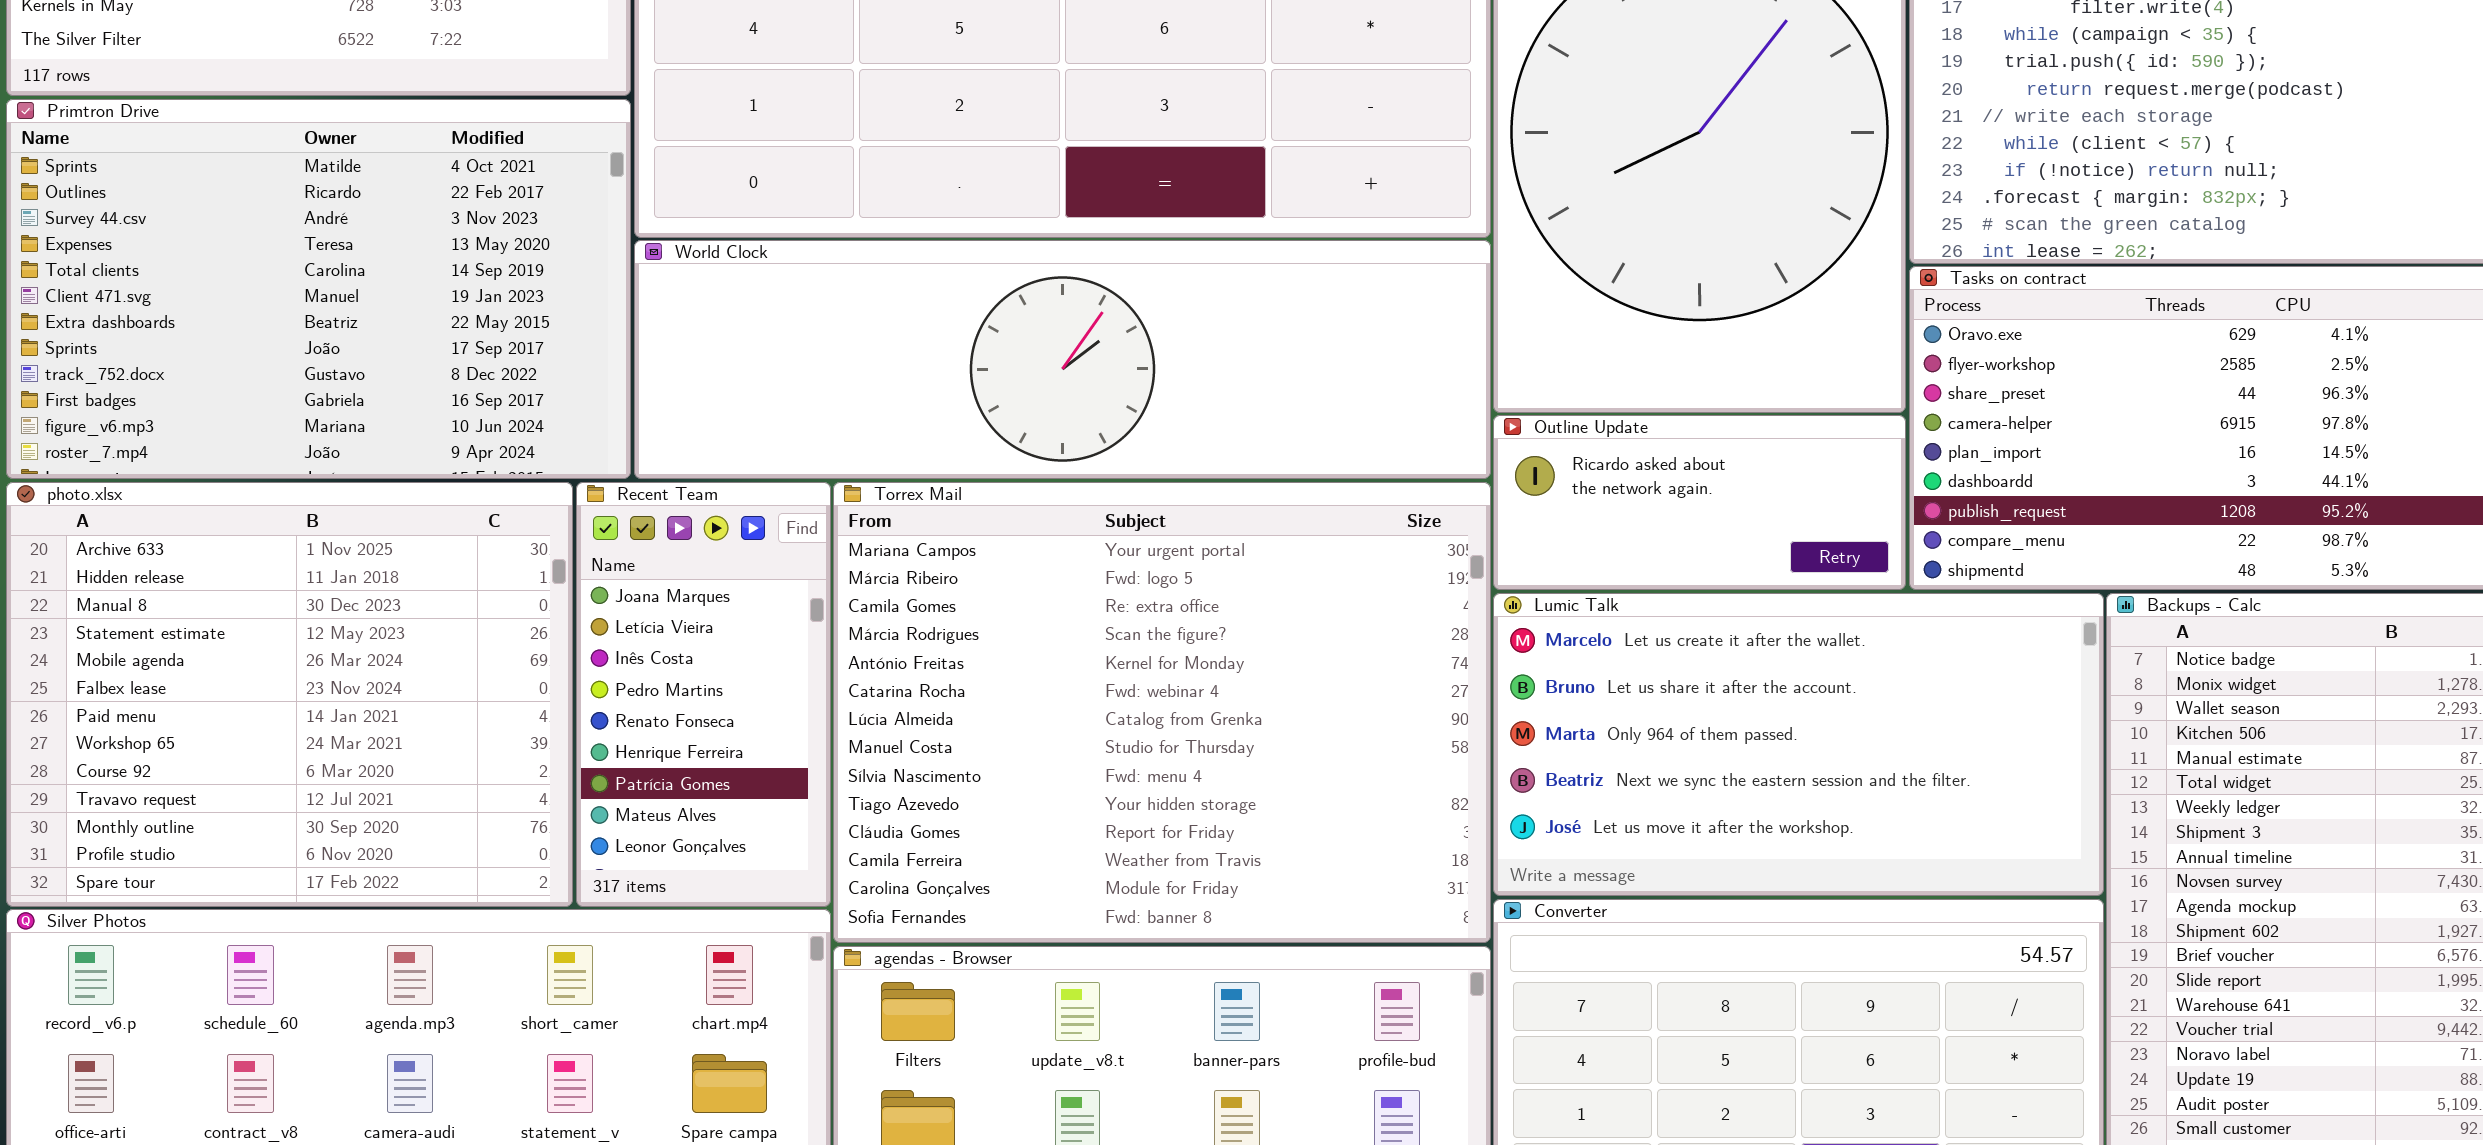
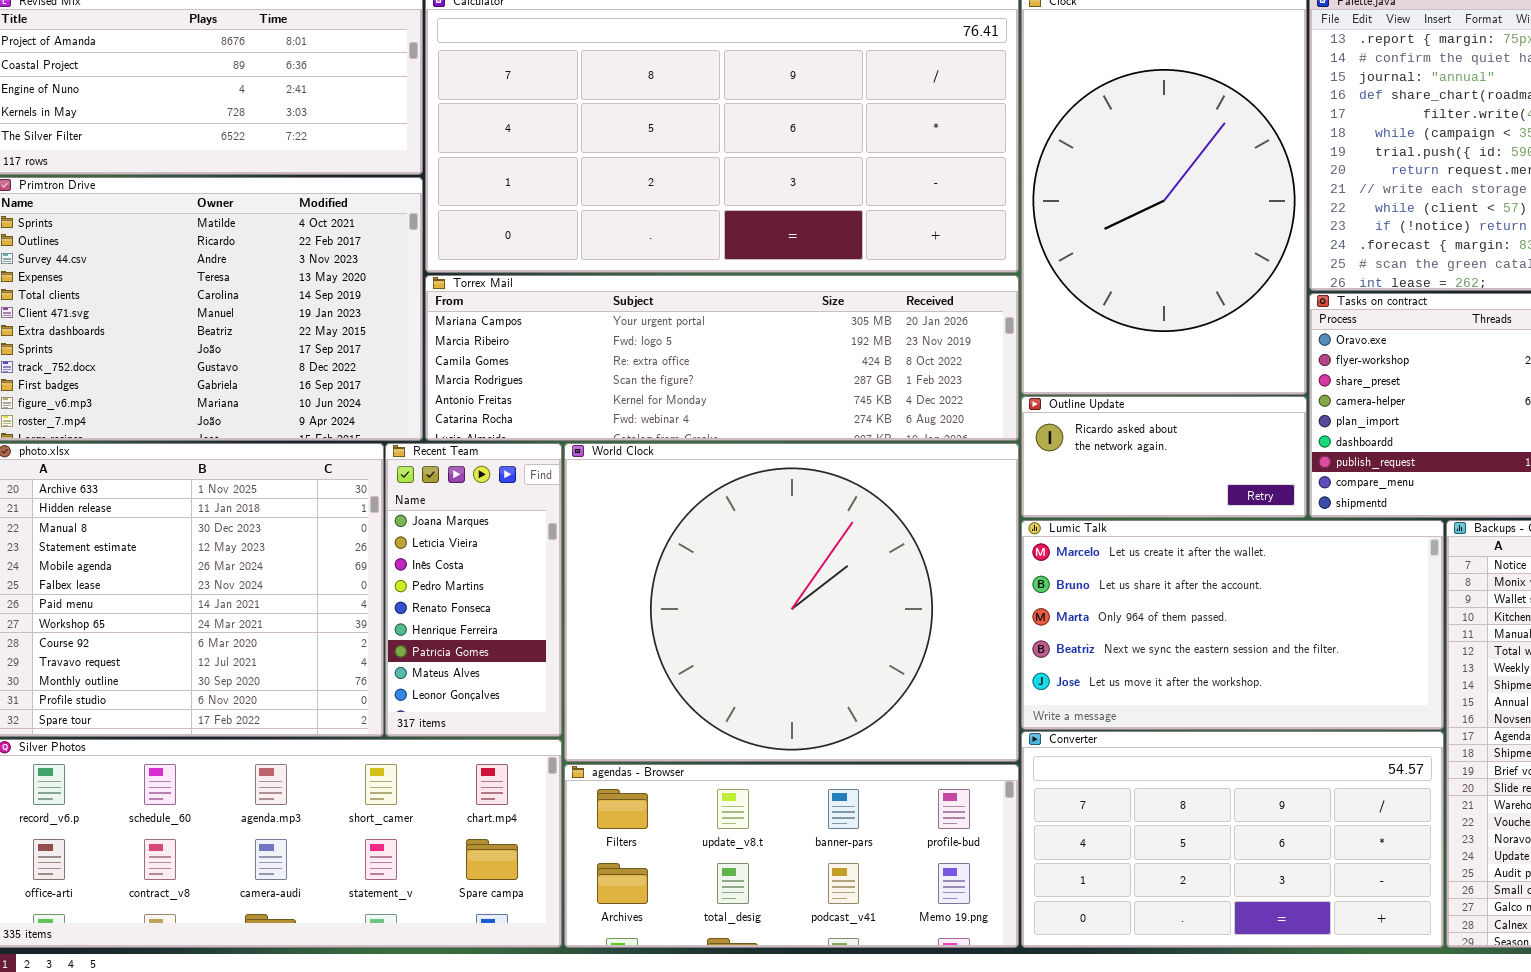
World Clock: [634,240,1491,479] -> [564,443,1019,762], moved, resized
Torrex Mail: [833,482,1491,943] -> [425,275,1019,441], moved, resized

